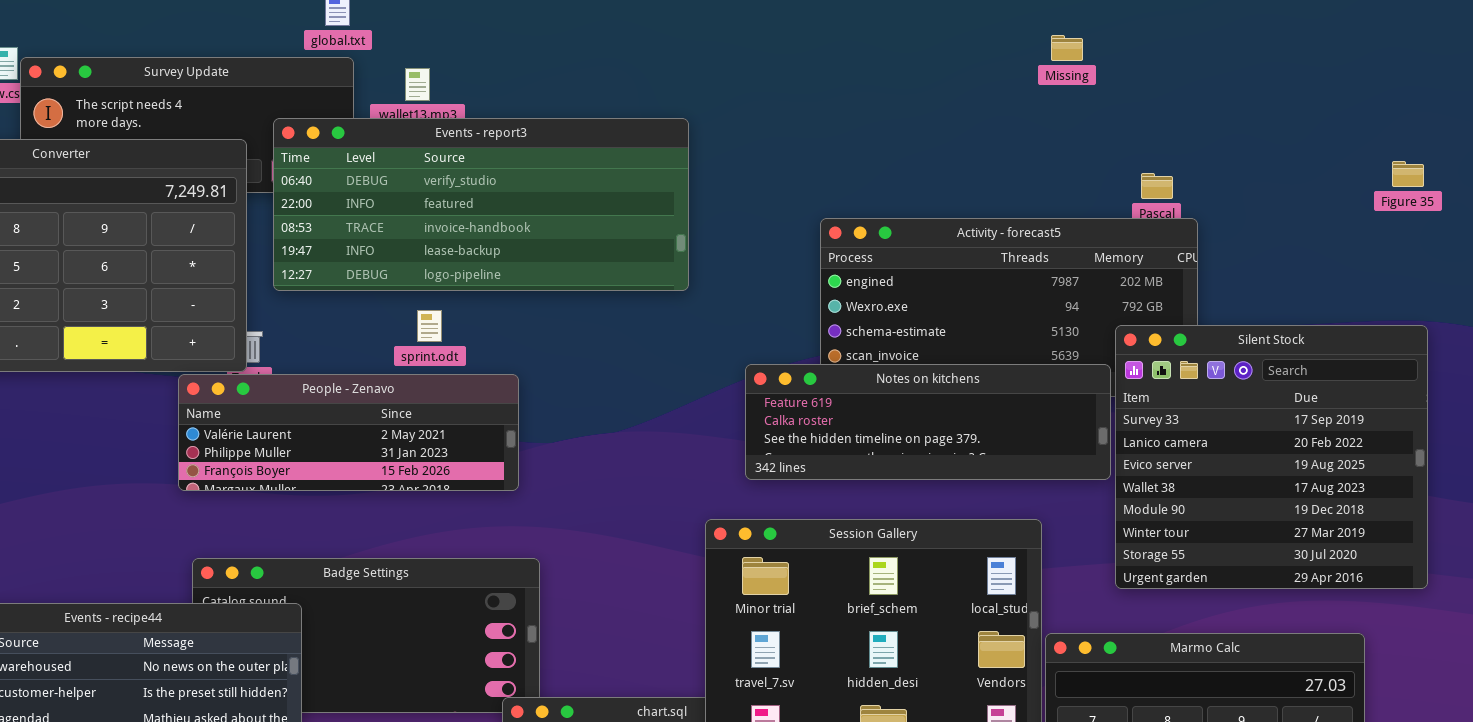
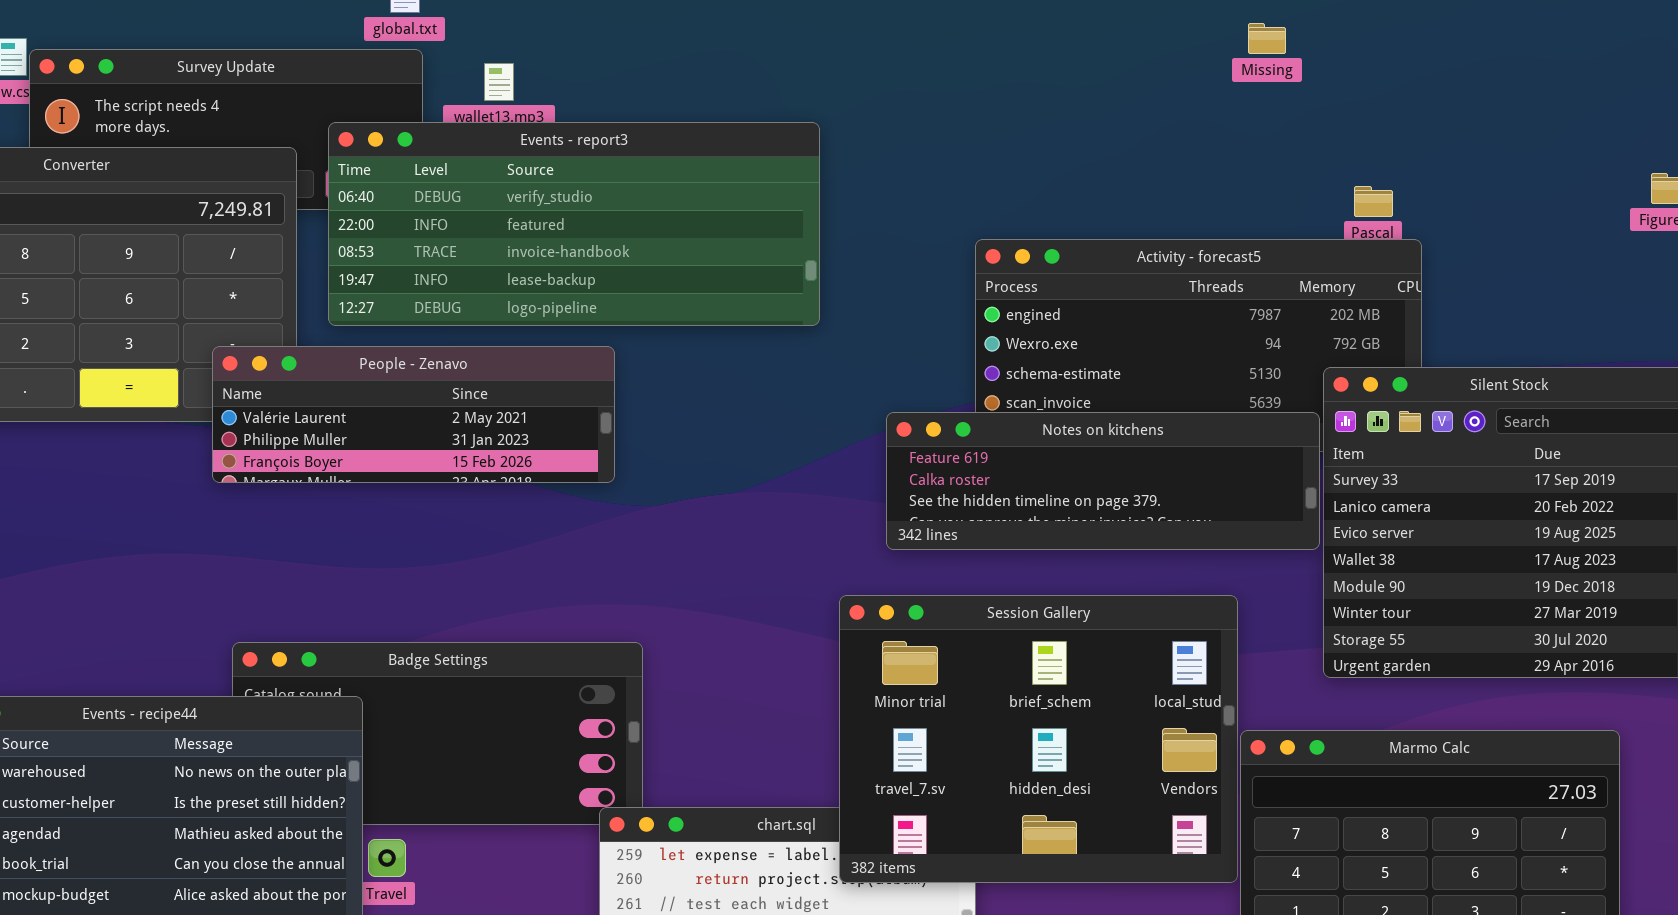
People - Zenavo: [178,374,519,491] -> [212,346,615,483], moved

